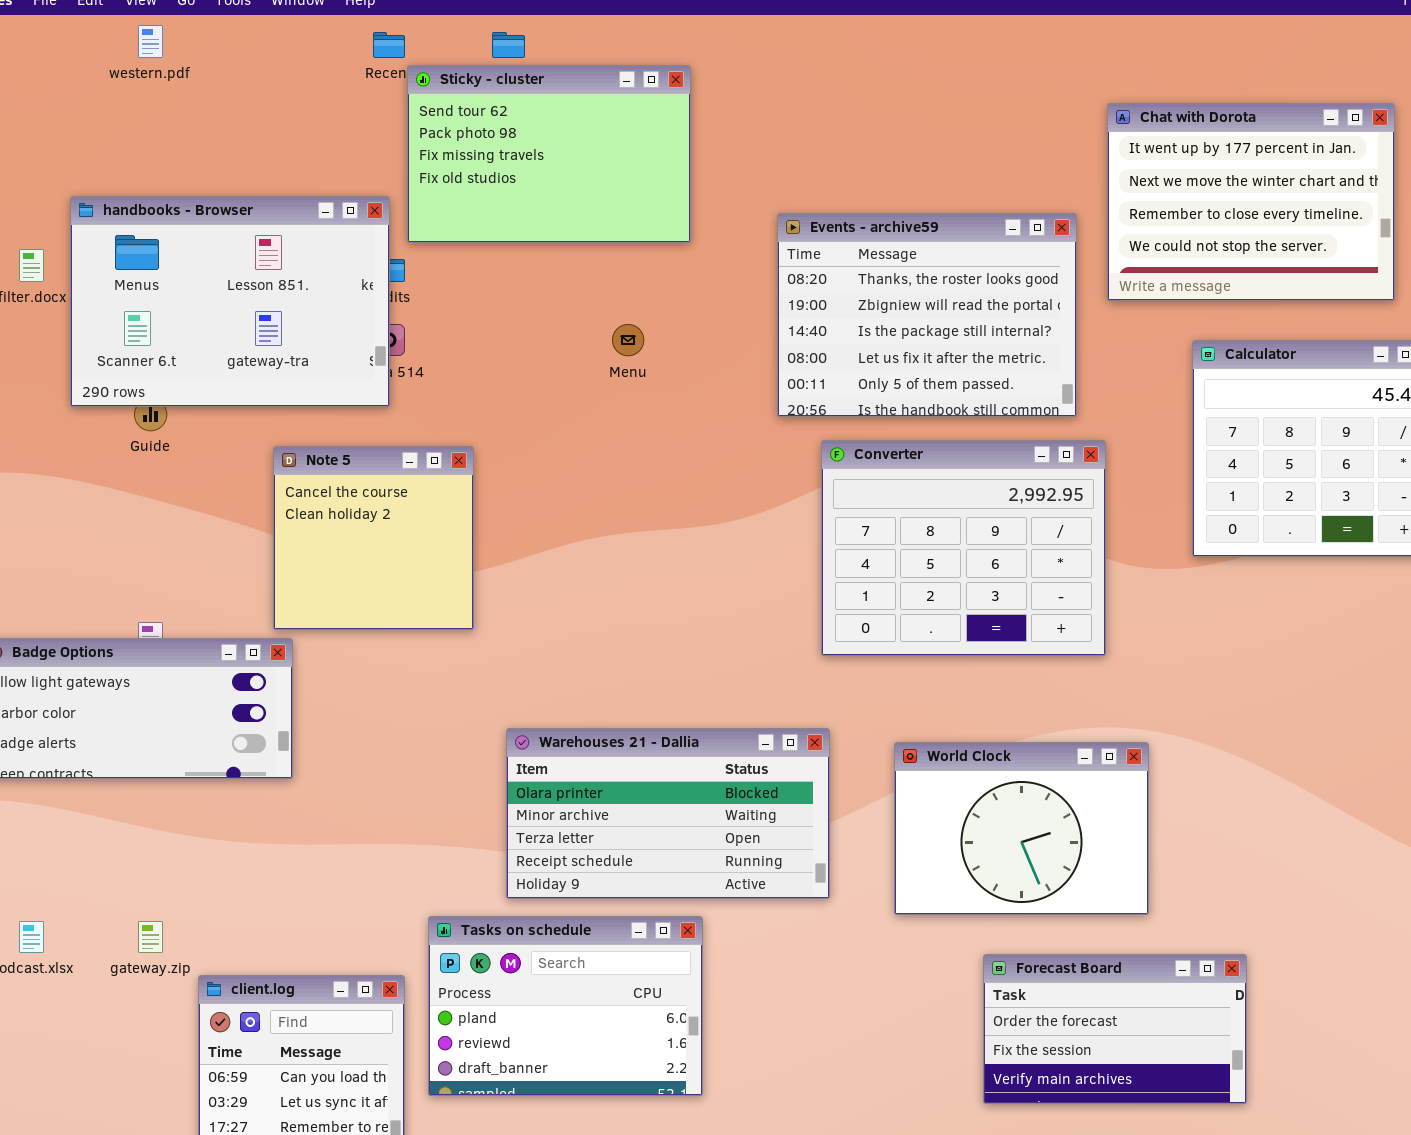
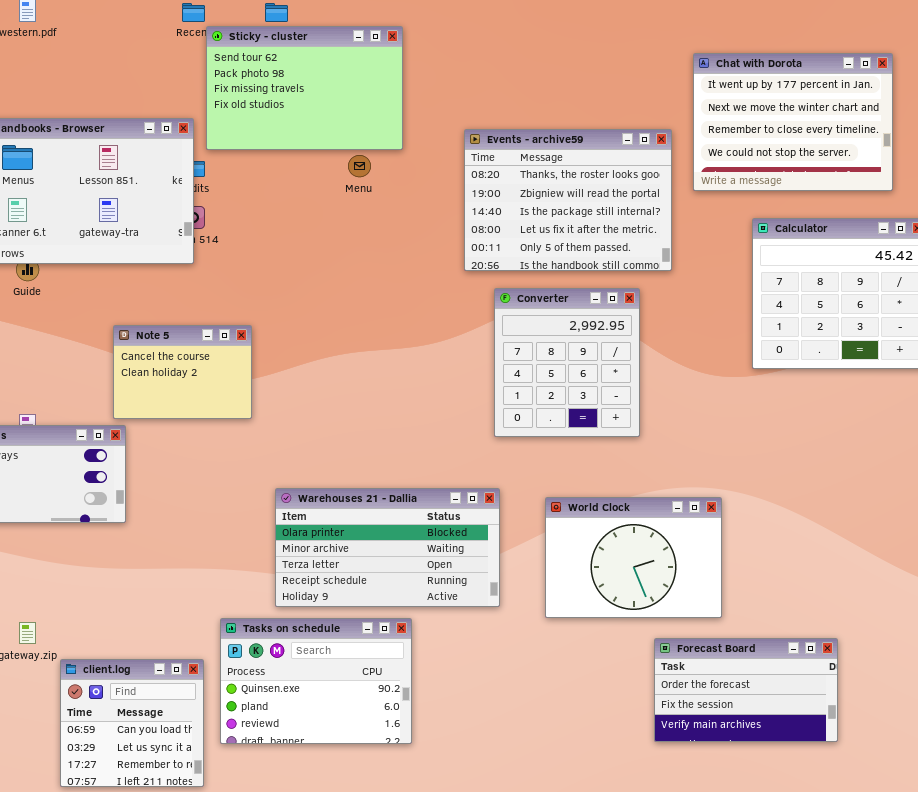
Menu: [612,324,644,356] -> [348,155,371,177], moved
Converter: [821,440,1106,656] -> [494,288,640,437], resized
Note 5: [273,446,474,630] -> [113,325,252,419], resized
Tasks on schedule: [428,916,703,1096] -> [220,618,412,744], scrolled up 1 row
Forecast Board: [983,954,1247,1104] -> [654,638,838,742], moved

